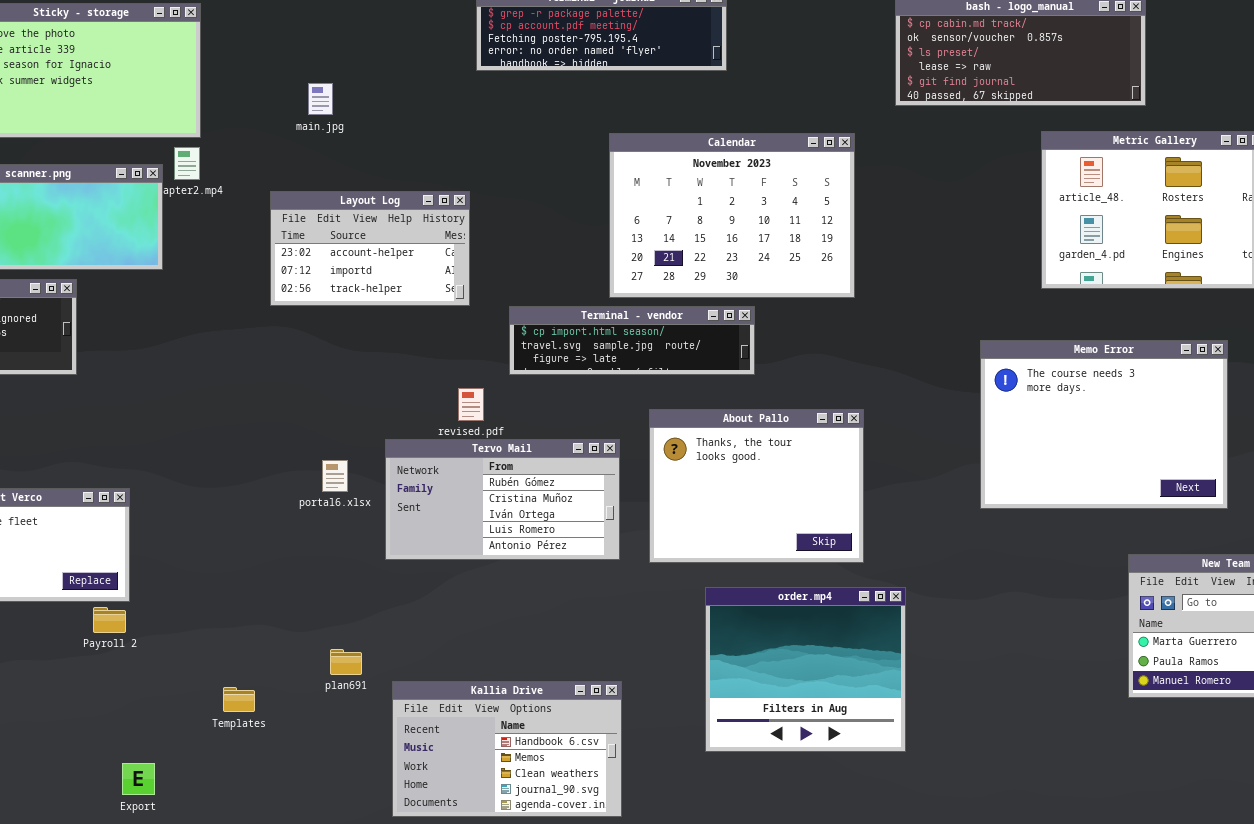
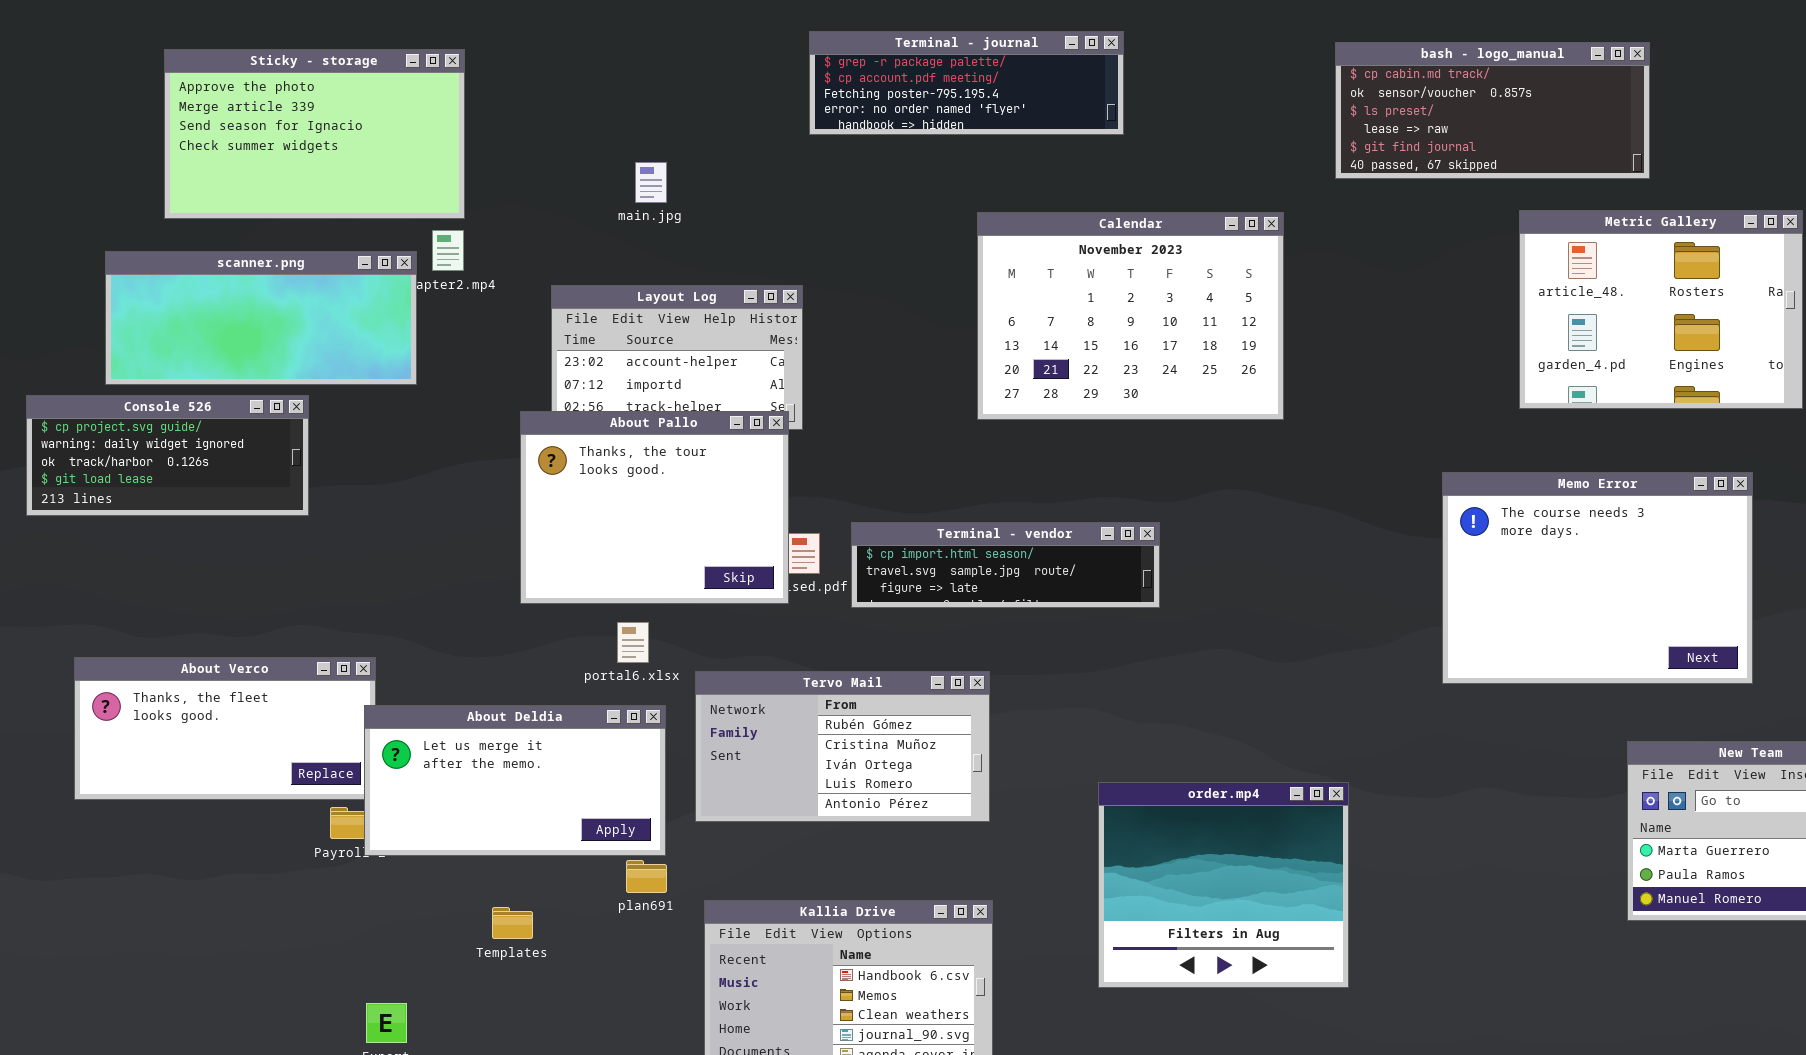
main.jpg: [308,83,333,115] -> [635,162,667,203], moved
Terminal - vendor: [509,306,755,375] -> [851,522,1160,608], moved
About Pallo: [649,409,864,563] -> [520,411,789,604], moved
Tervo Mail: [385,439,620,560] -> [695,671,990,822], moved
About Deldia: none -> [364,705,666,856], opened

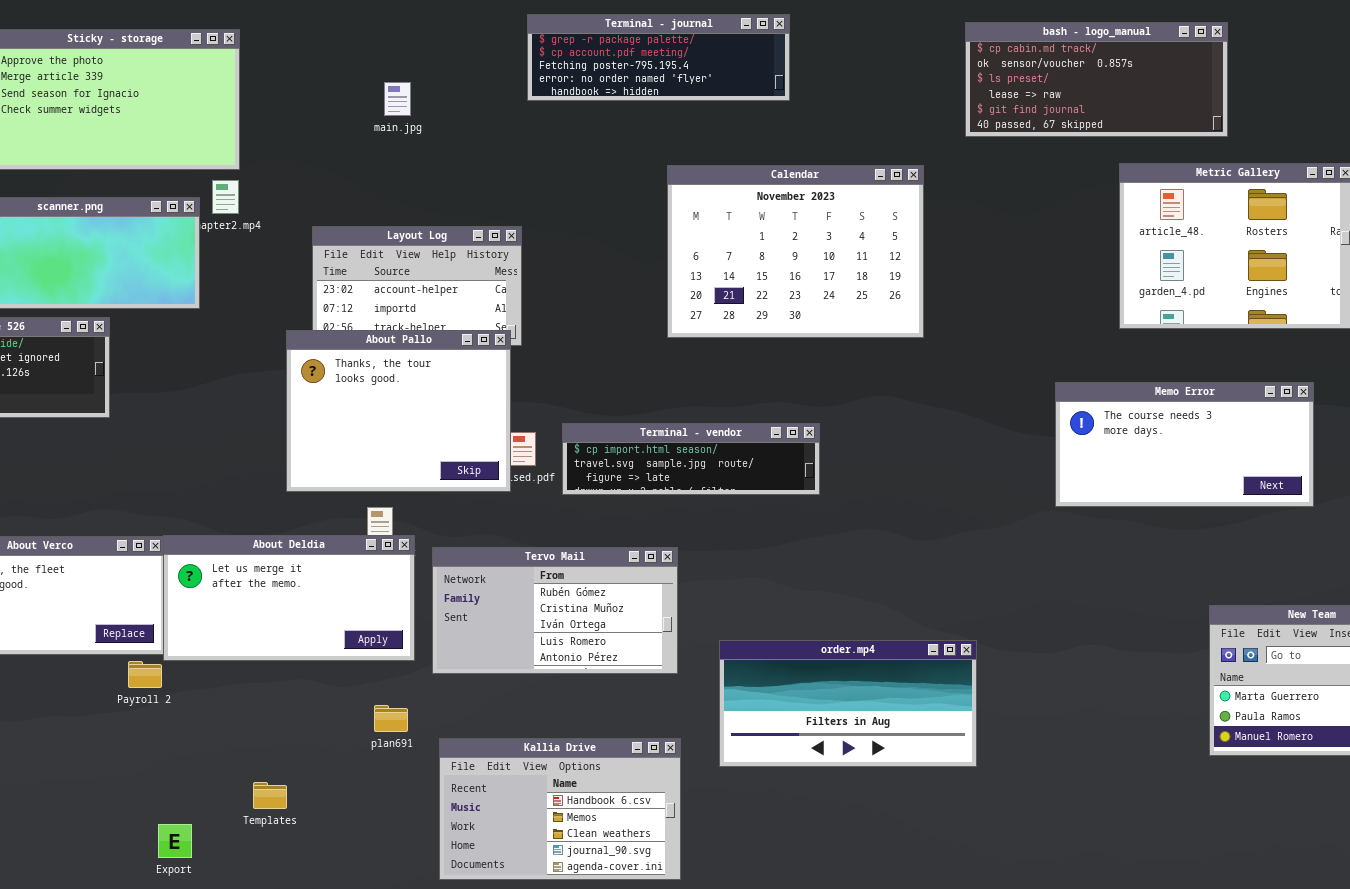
main.jpg: [635,162,667,203] -> [384,82,411,116], moved
Memo Error: [1442,472,1753,684] -> [1055,382,1314,507], resized
About Deldia: [364,705,666,856] -> [163,535,415,661], moved
order.mp4: [1098,782,1349,988] -> [719,640,977,767], resized
Templates: [492,907,533,939] -> [253,782,287,809], moved

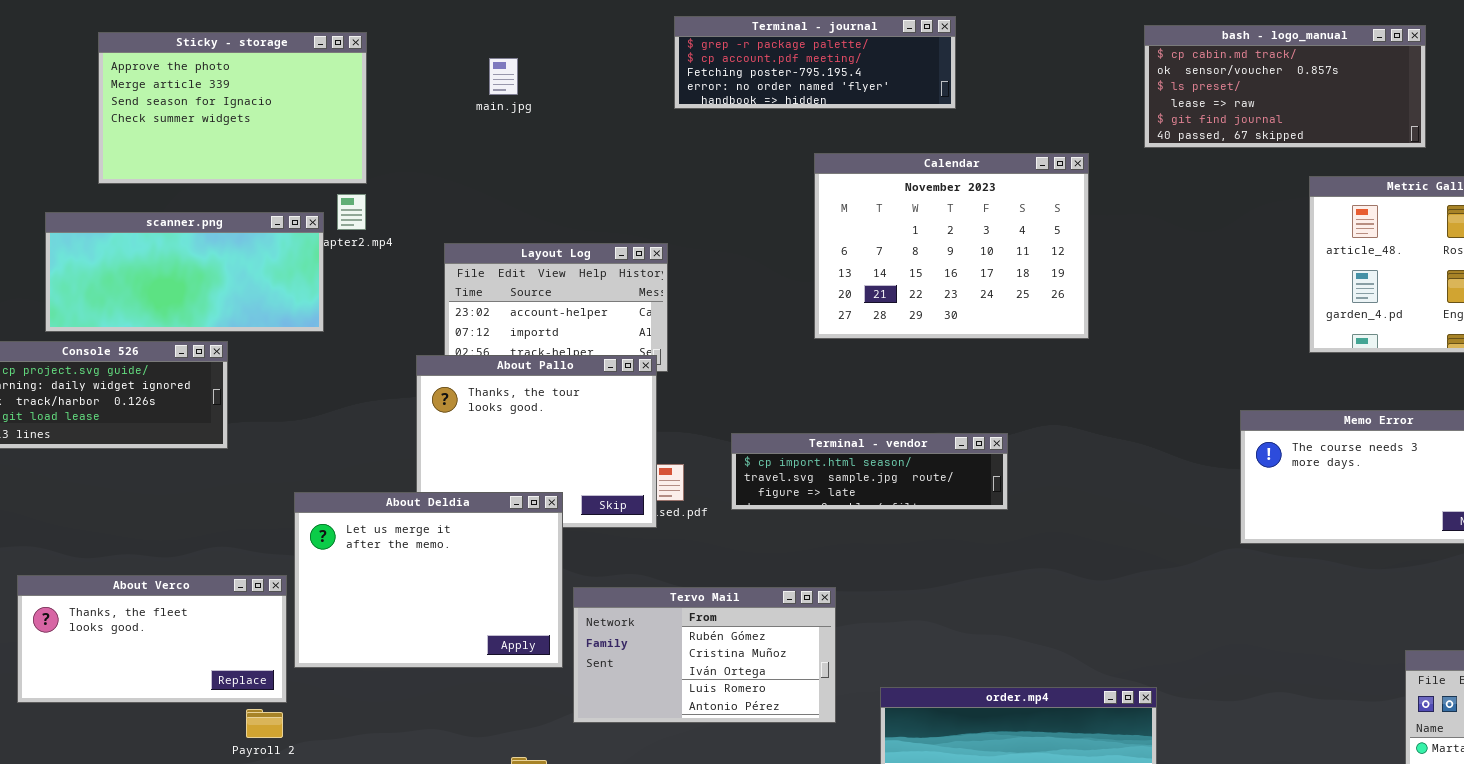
main.jpg: [384,82,411,116] -> [489,58,518,95], moved
Calendar: [667,165,924,338] -> [814,153,1089,339], moved
Terminal - vendor: [562,423,820,495] -> [731,433,1008,510], moved
About Deldia: [163,535,415,661] -> [294,492,563,668], moved, resized

